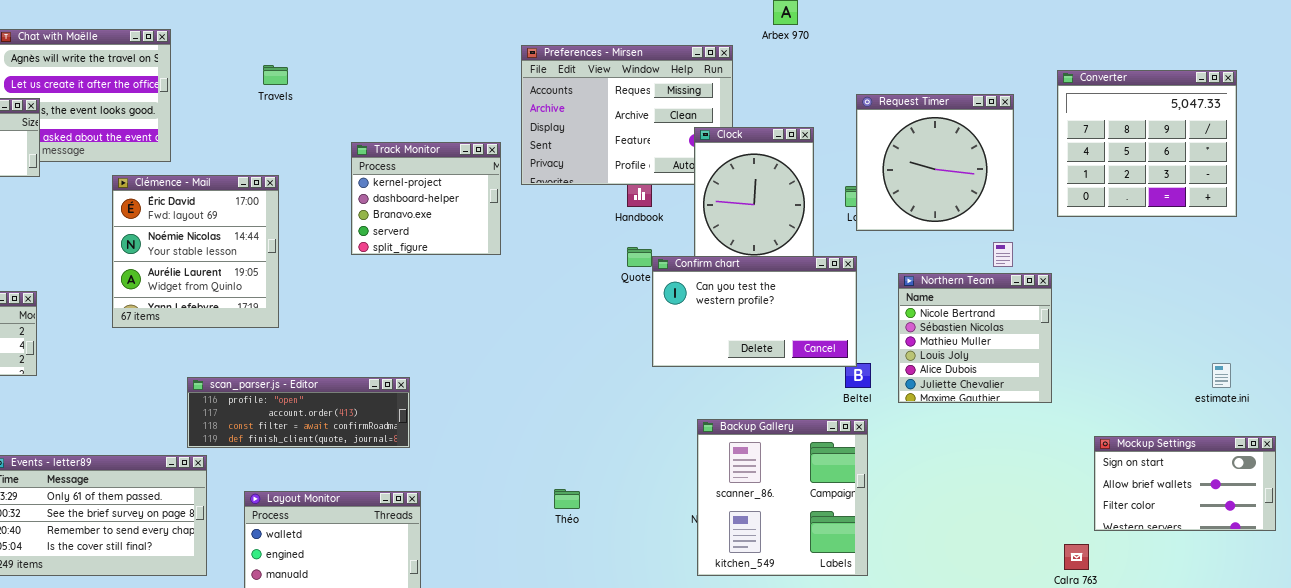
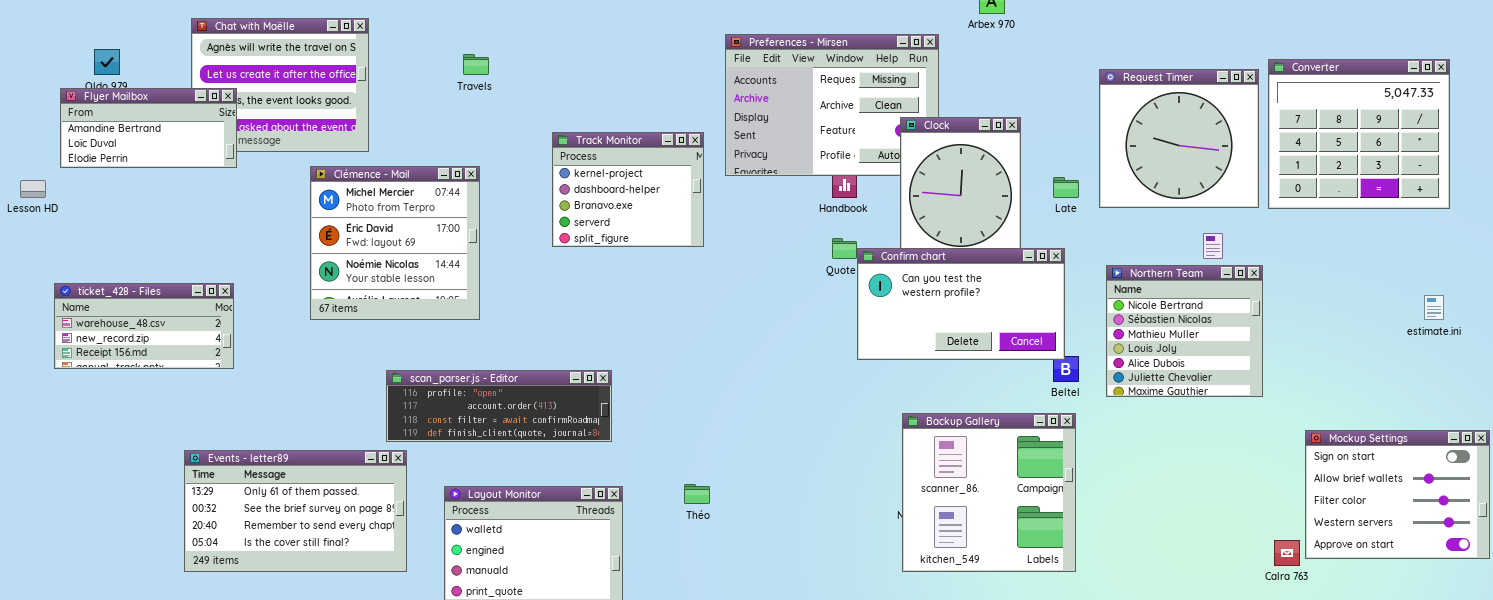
Request Timer: [856,94,1014,231] -> [1099,69,1259,208], moved
Clémence - Mail: [112,175,279,328] -> [310,166,480,320], scrolled up 1 row
estimate.ini: [1212,363,1231,388] -> [1424,295,1444,320], moved
Mockup Settings: [1094,436,1276,531] -> [1305,430,1490,559], resized
Théo: [554,489,580,509] -> [684,484,710,504], moved

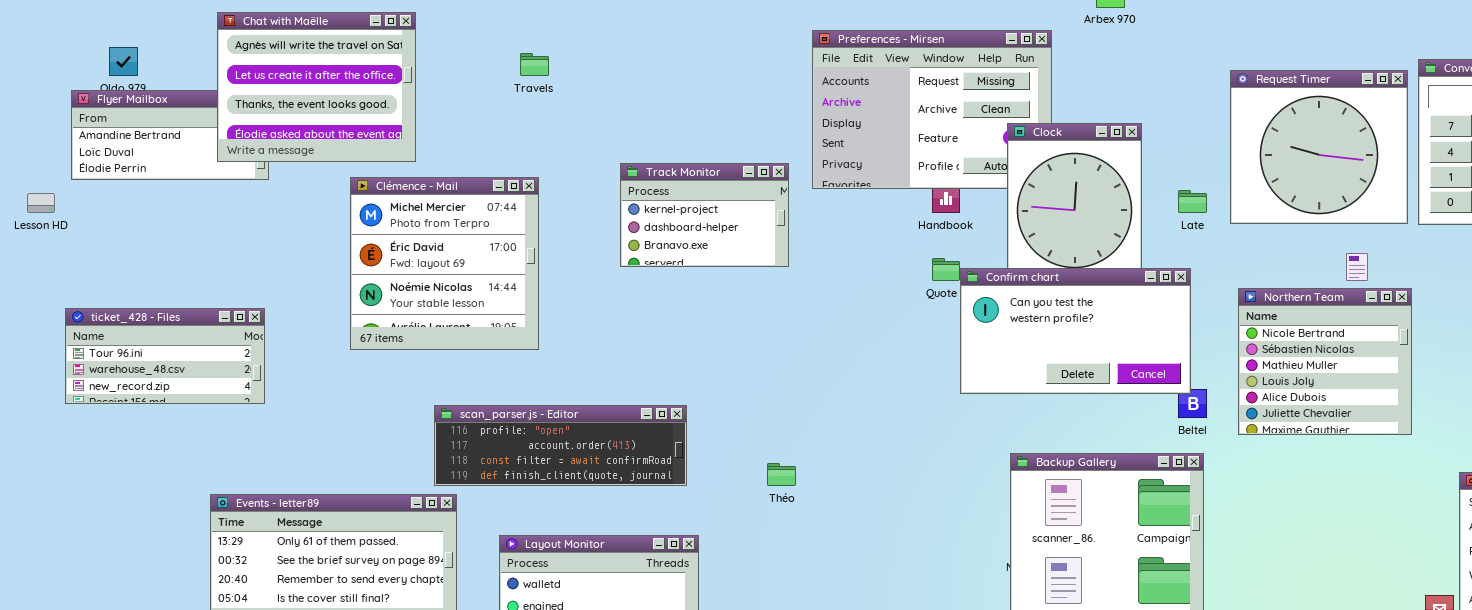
Chat with Maëlle: [191,18,369,152] -> [217,12,416,162], raised
Track Monitor: [552,132,704,247] -> [620,163,789,267], resized
ticket_428 - Files: [54,283,234,369] -> [65,308,265,404], scrolled up 1 row
Théo: [684,484,710,504] -> [767,463,796,486], moved

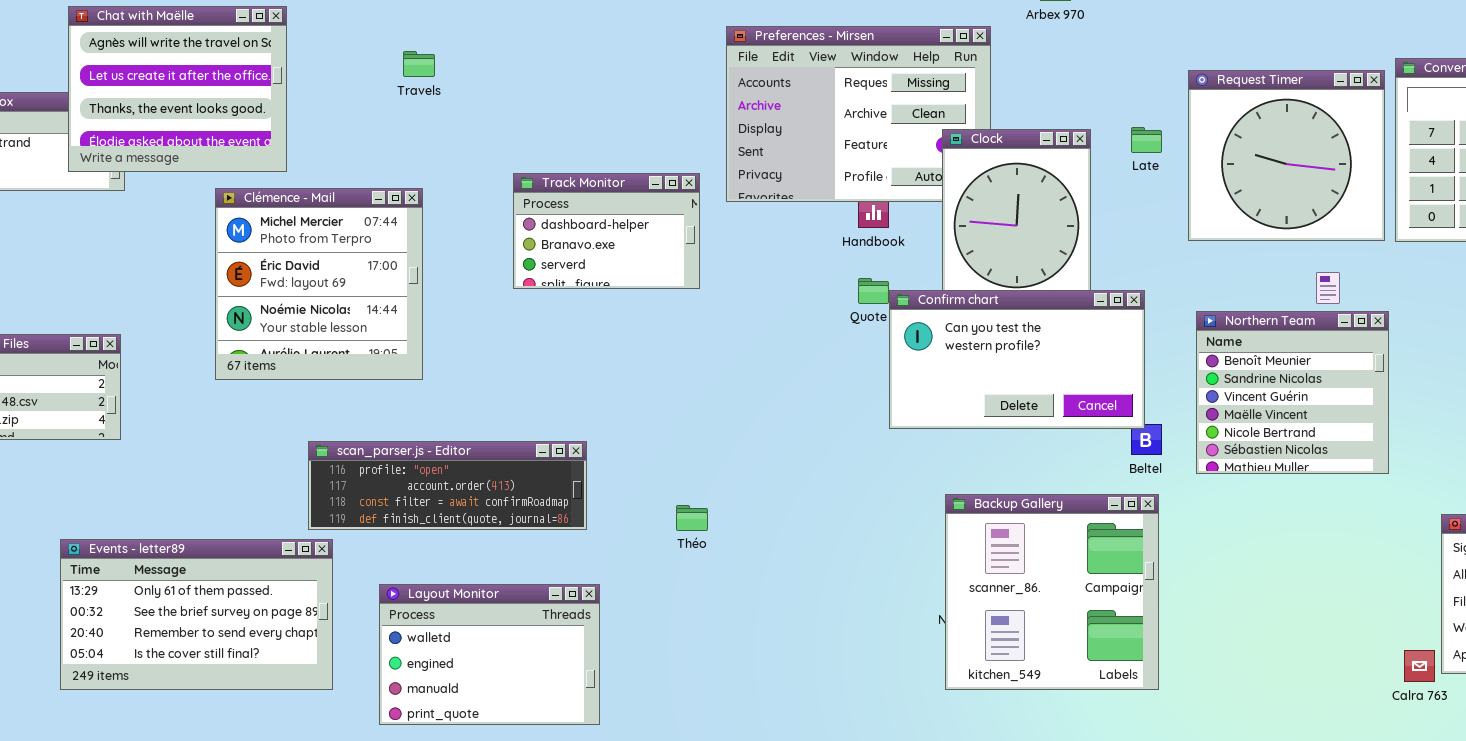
Track Monitor: [620,163,789,267] -> [513,173,700,289], scrolled down 1 row
Late: [1178,190,1207,213] -> [1131,127,1162,153], moved
Northern Team: [1238,288,1412,435] -> [1196,311,1389,474], scrolled up 4 rows

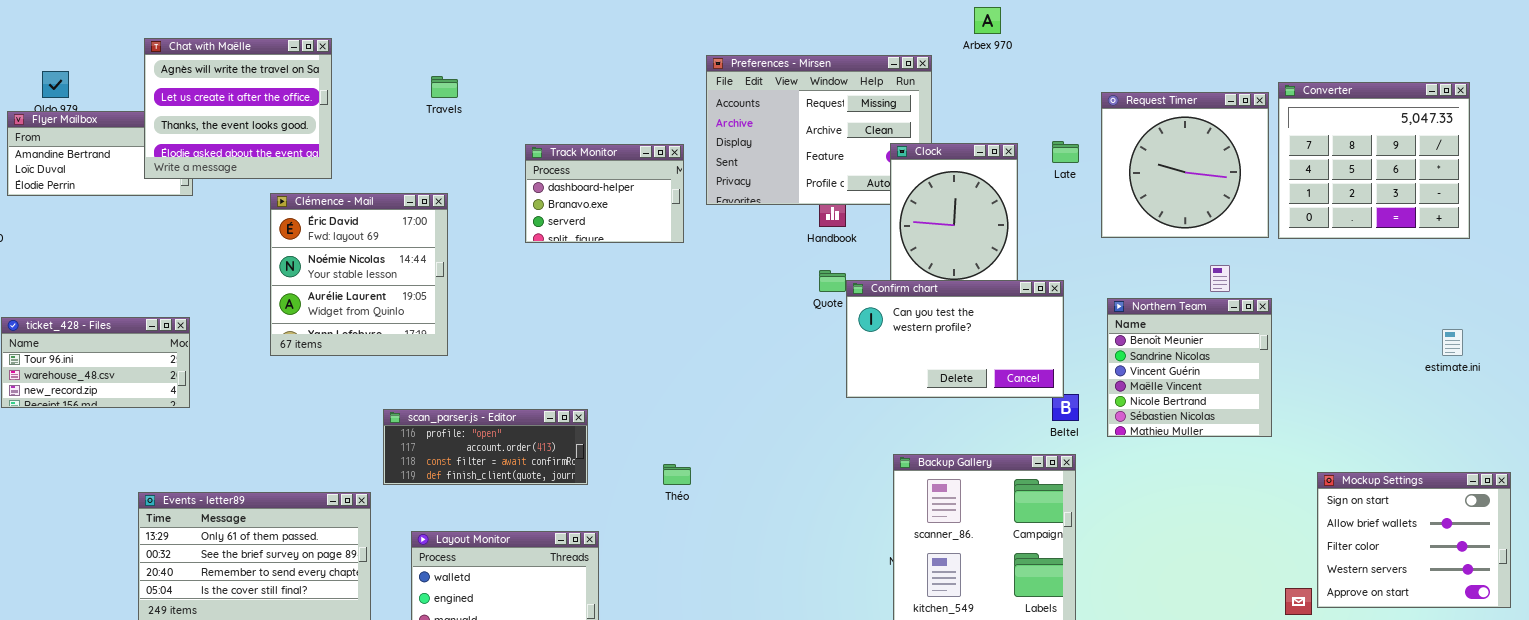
Track Monitor: [513,173,700,289] -> [525,144,684,243], moved
Clémence - Mail: [215,188,423,380] -> [270,193,448,356], scrolled down 1 row
scan_parser.js - Editor: [308,441,587,530] -> [383,409,588,485], resized

